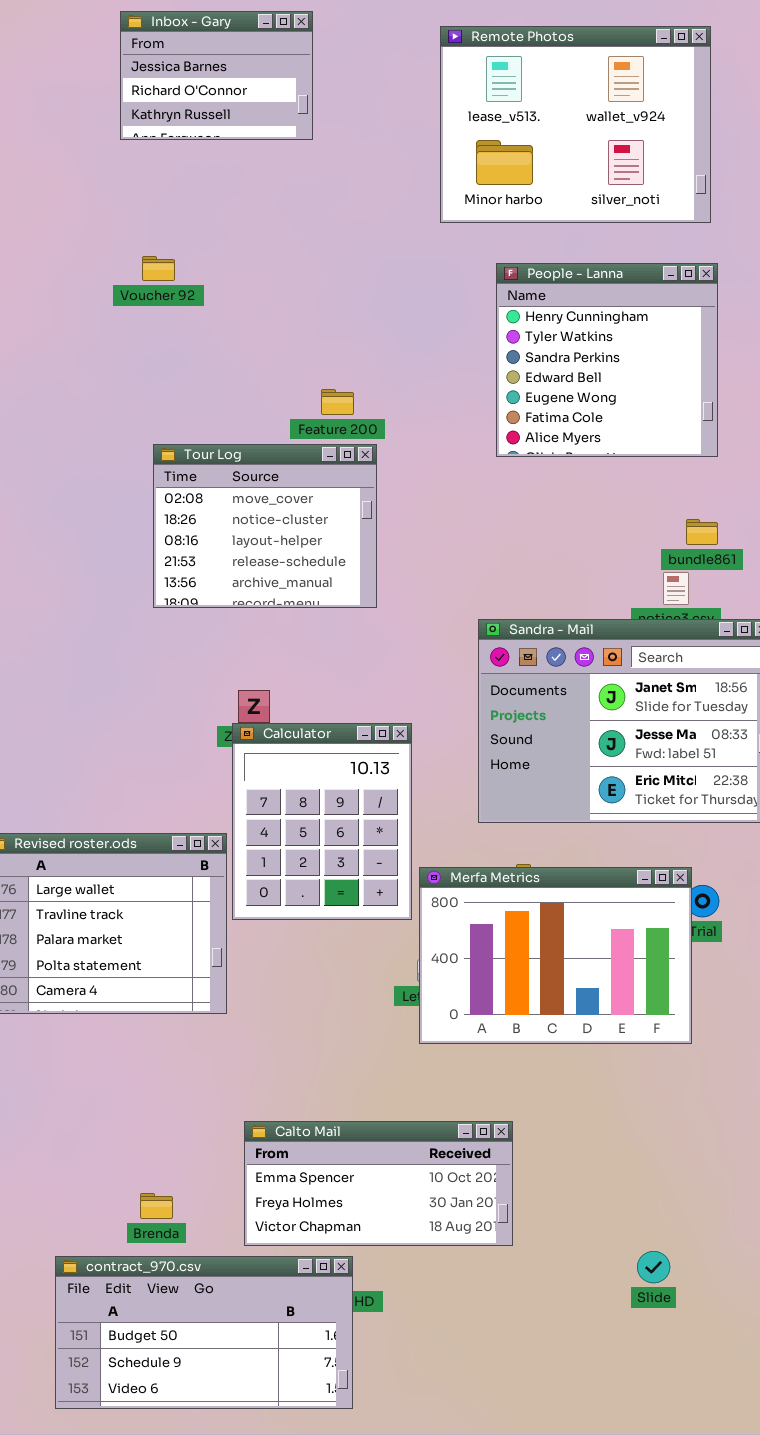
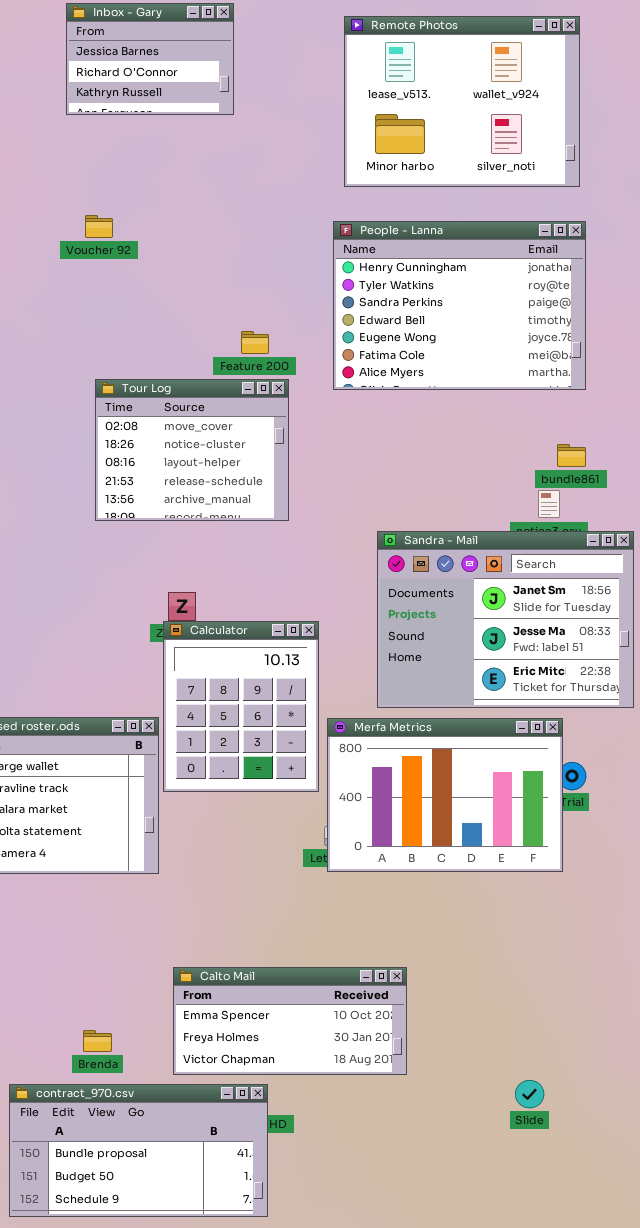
People - Lanna: [496,263,718,457] -> [333,221,586,390], resized
Merfa Metrics: [419,867,692,1044] -> [327,718,563,872], moved
contract_970.csv: [55,1256,353,1409] -> [9,1084,268,1217], scrolled up 1 row

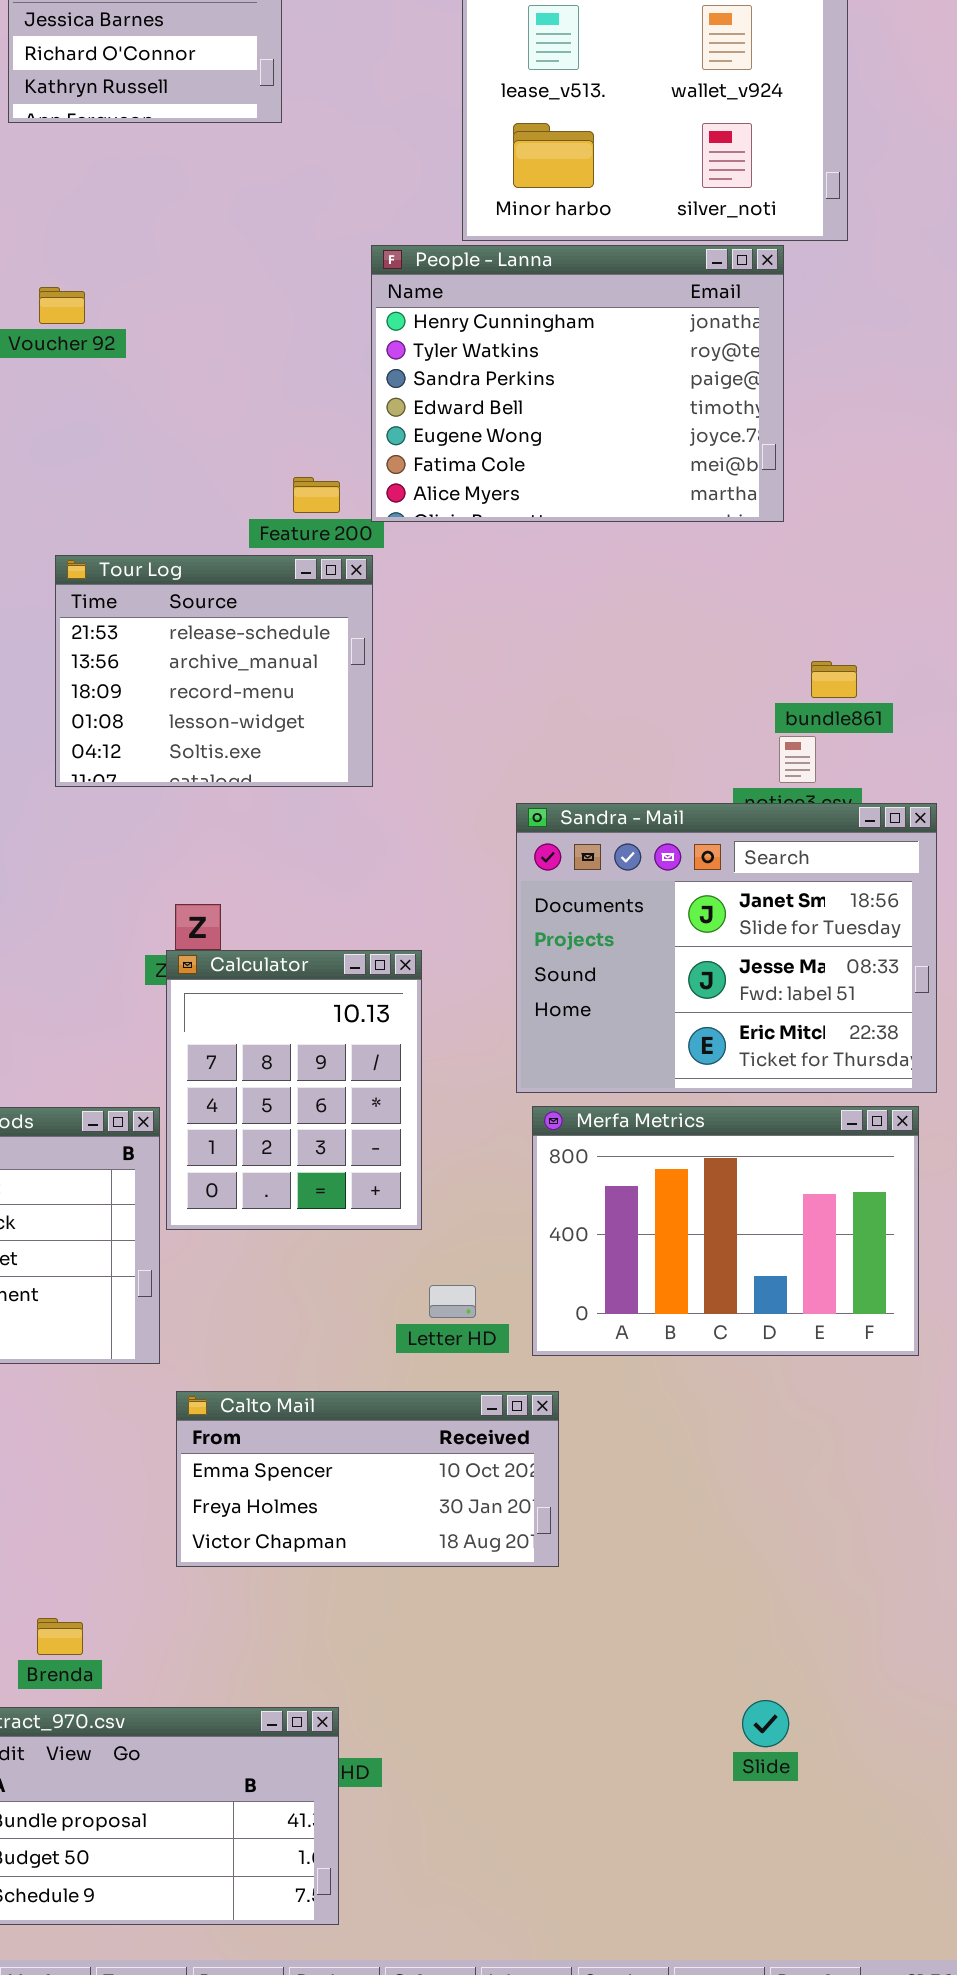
People - Lanna: [333,221,586,390] -> [371,245,784,522], moved
Tour Log: [95,379,289,521] -> [55,555,373,787], scrolled down 3 rows
Merfa Metrics: [327,718,563,872] -> [532,1106,919,1356], moved
Calto Mail: [173,967,407,1075] -> [176,1391,559,1567], moved

